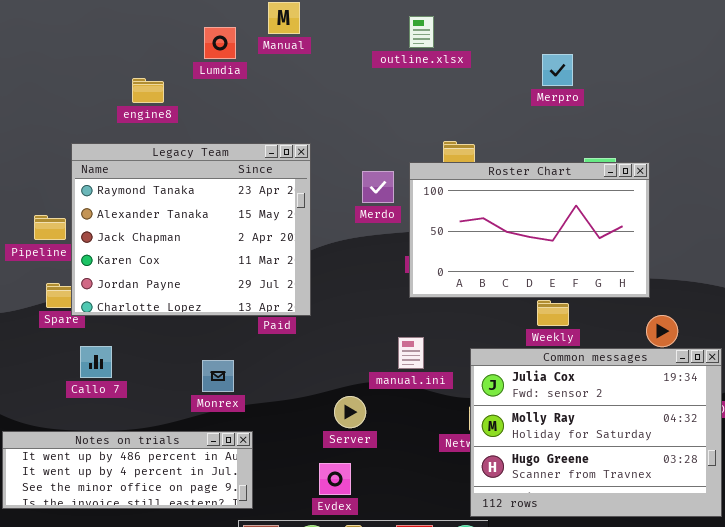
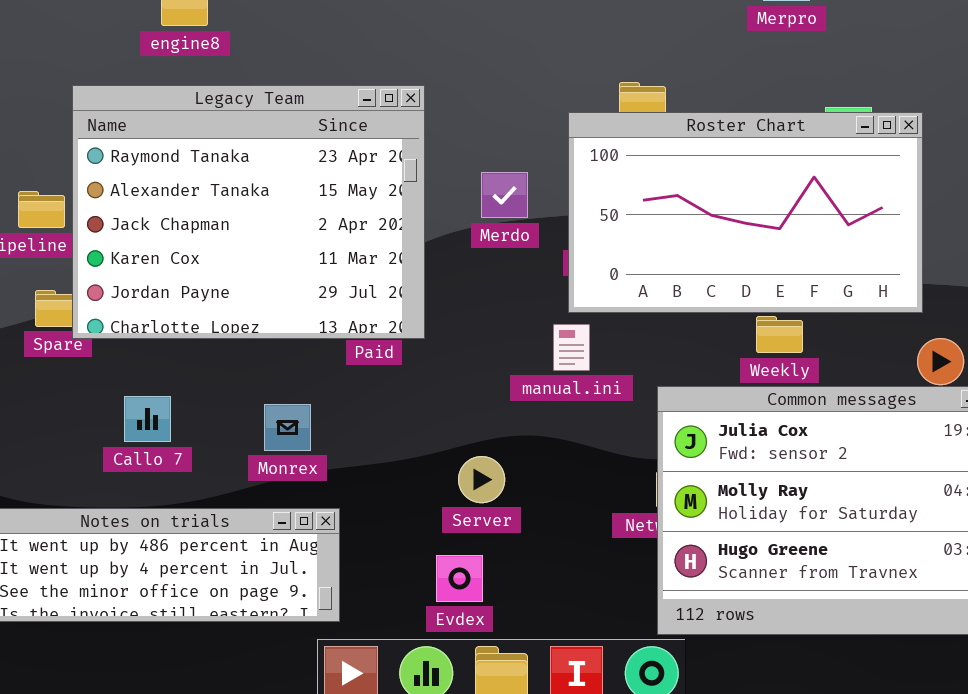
Merdo: [362,171,394,203] -> [481,172,528,218], moved
manual.ini: [398,337,424,369] -> [553,324,590,371], moved
Callo 7: [80,346,112,378] -> [124,396,171,442], moved

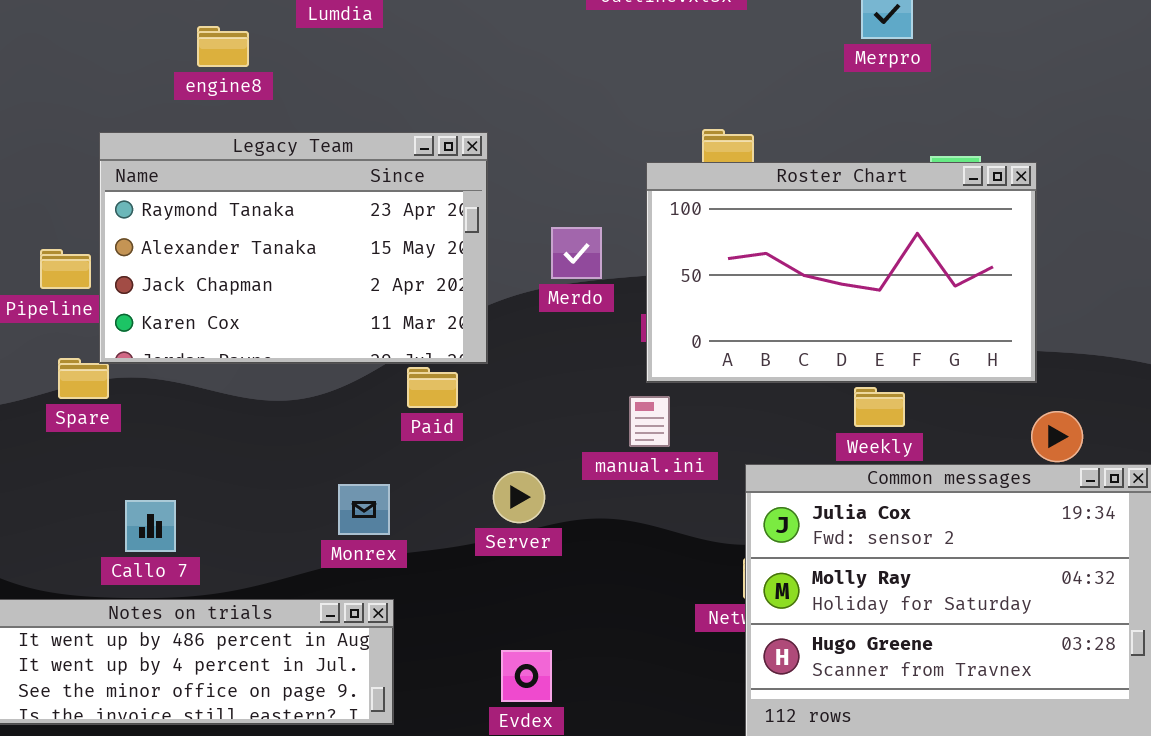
Legacy Team: [72,85,425,339] -> [99,132,488,364], resized
Callo 7: [124,396,171,442] -> [125,500,176,552], moved
Monrex: [264,404,311,451] -> [338,484,390,535], moved
Server: [458,456,505,503] -> [493,471,545,523], moved

